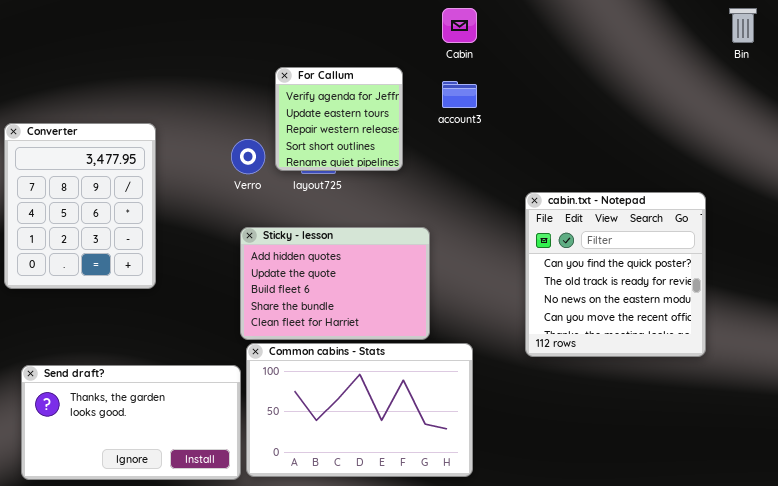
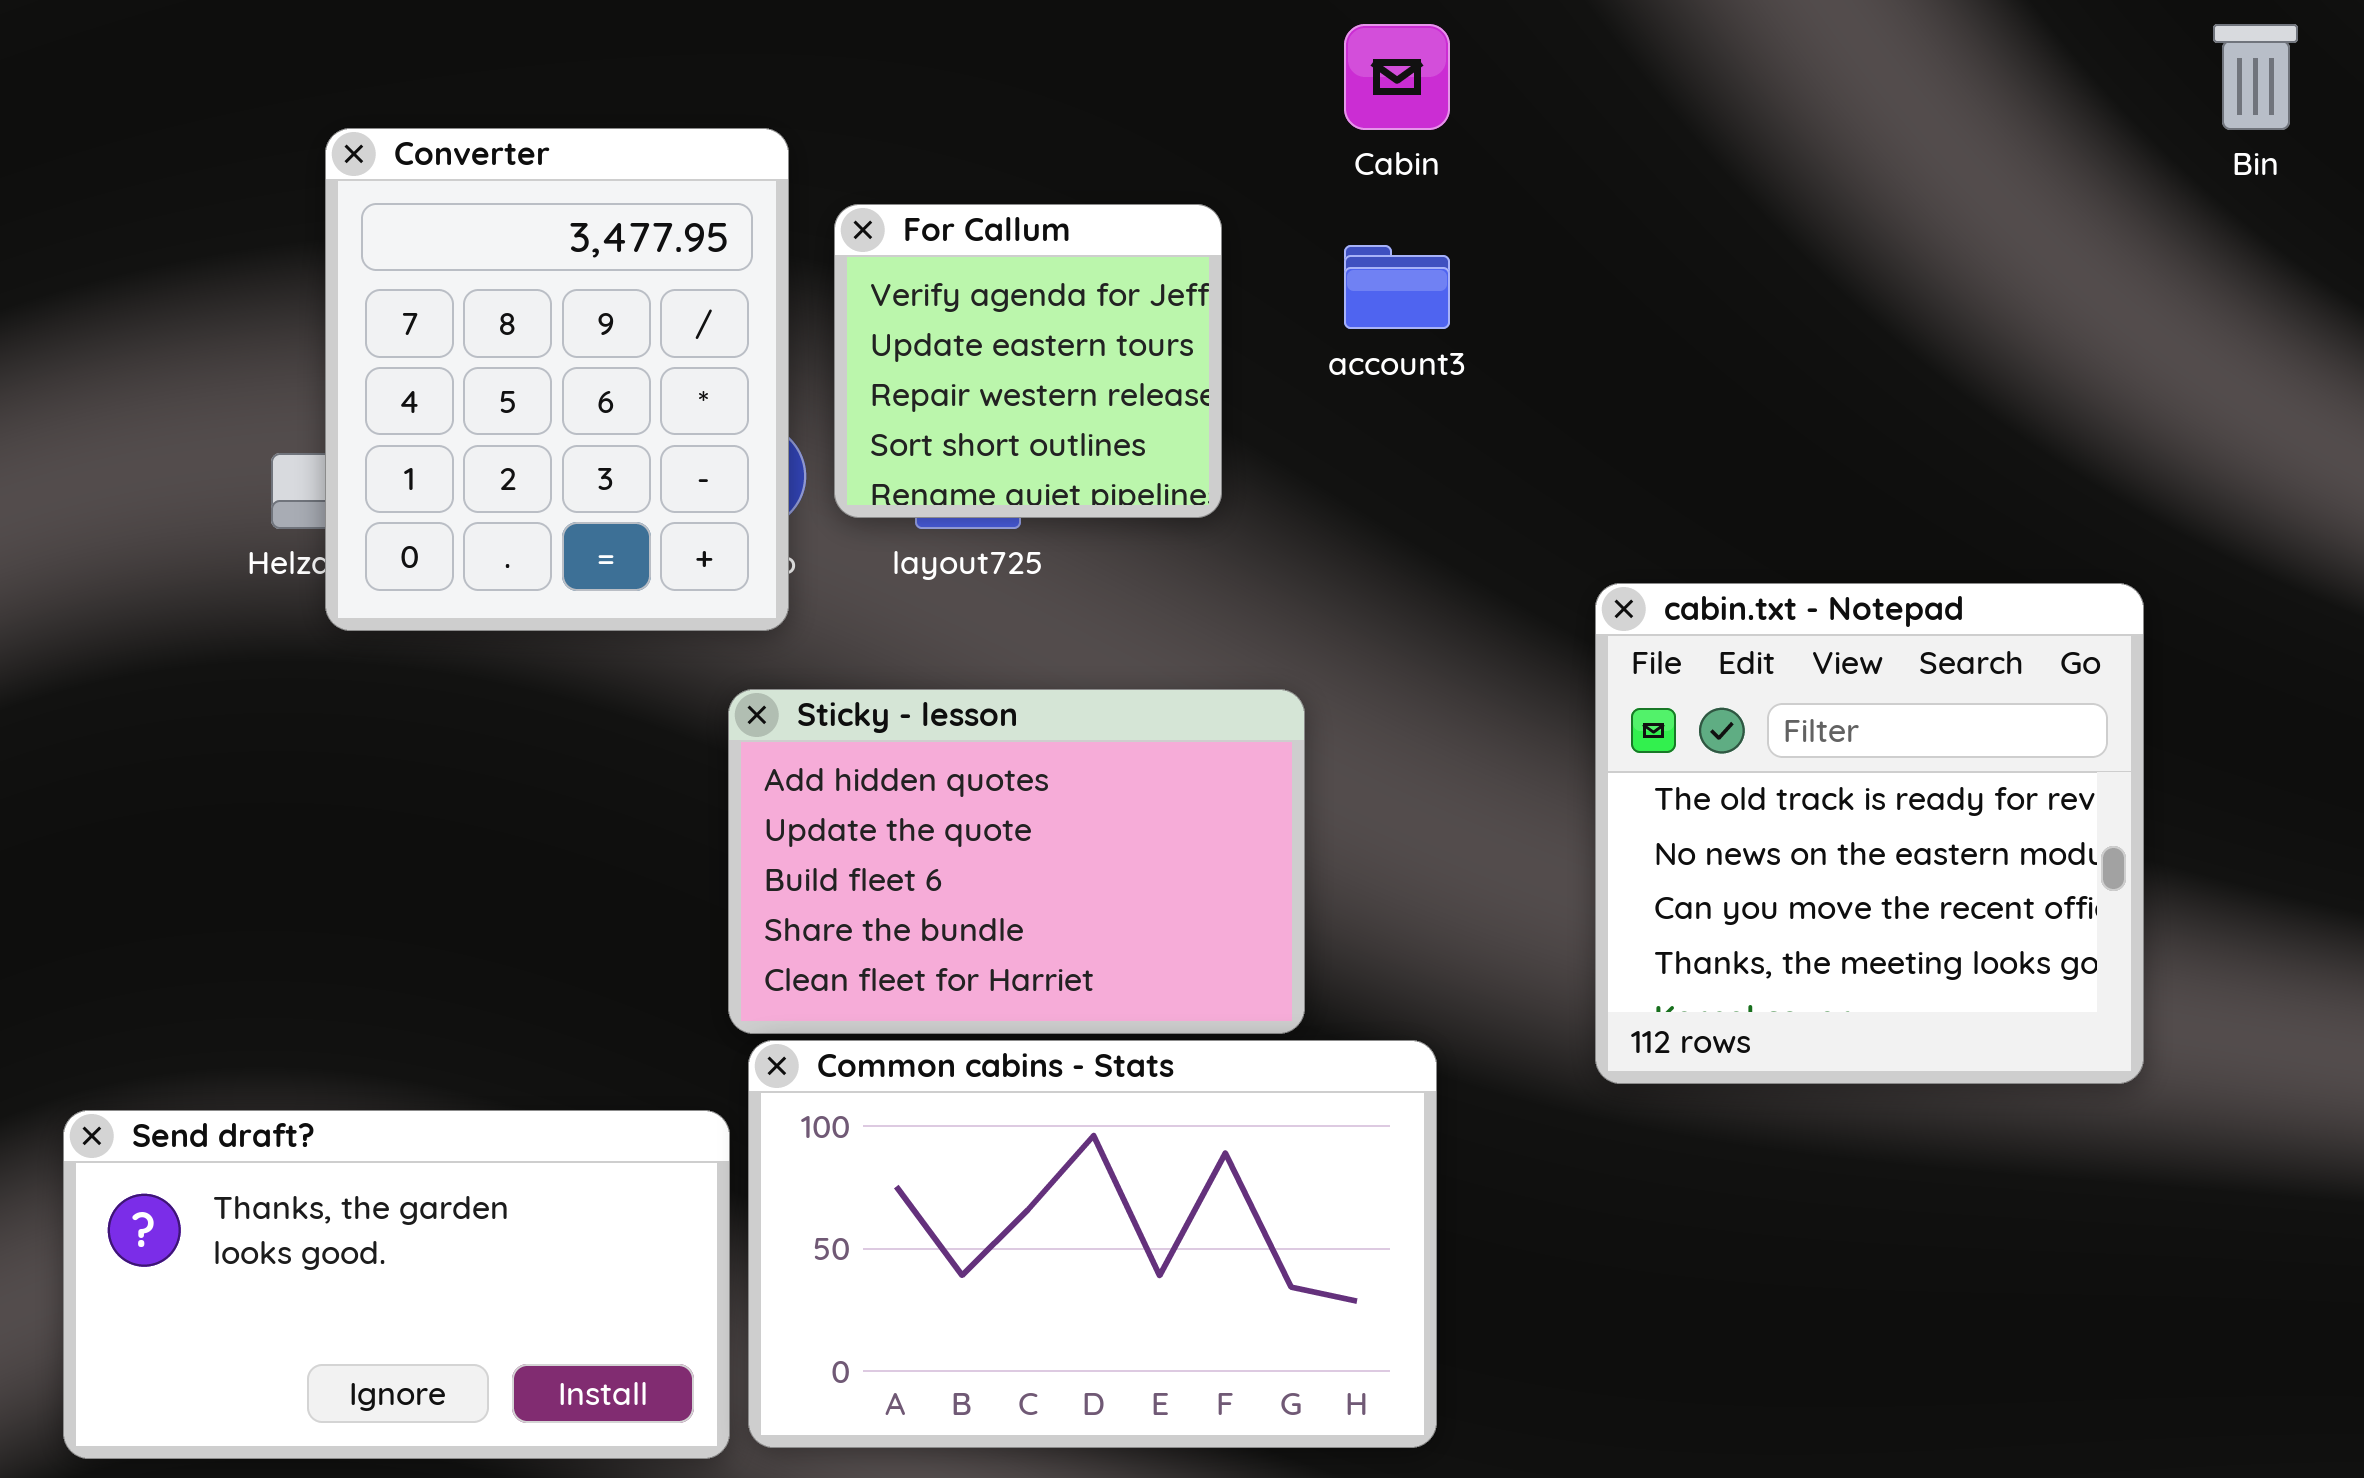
Converter: [4,123,156,289] -> [325,128,789,631], moved
cabin.txt - Notepad: [525,192,706,357] -> [1595,583,2144,1084], scrolled down 1 row

